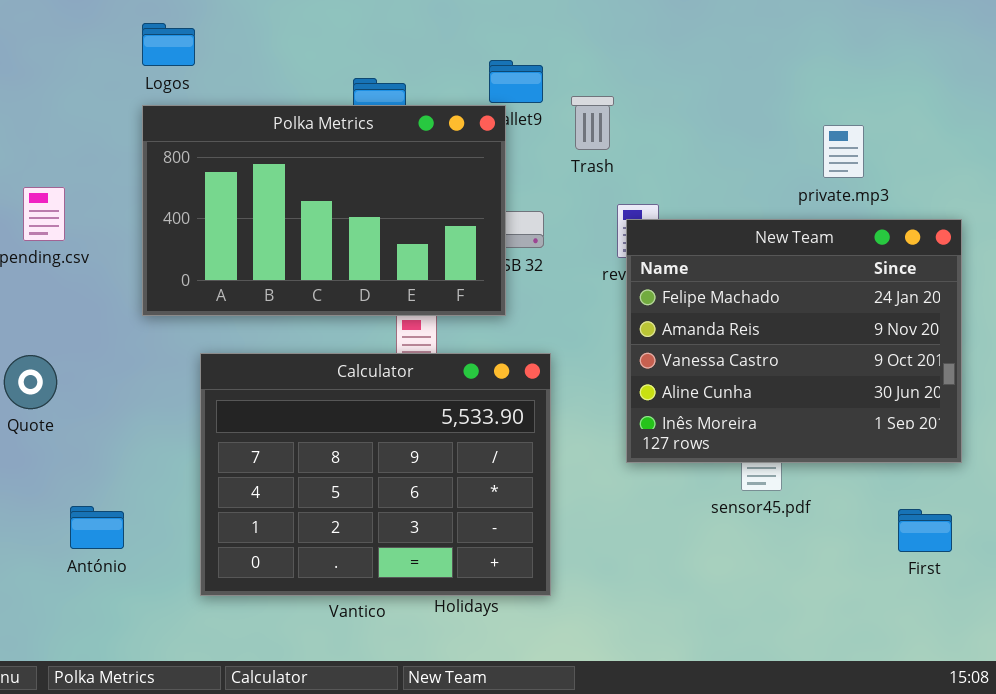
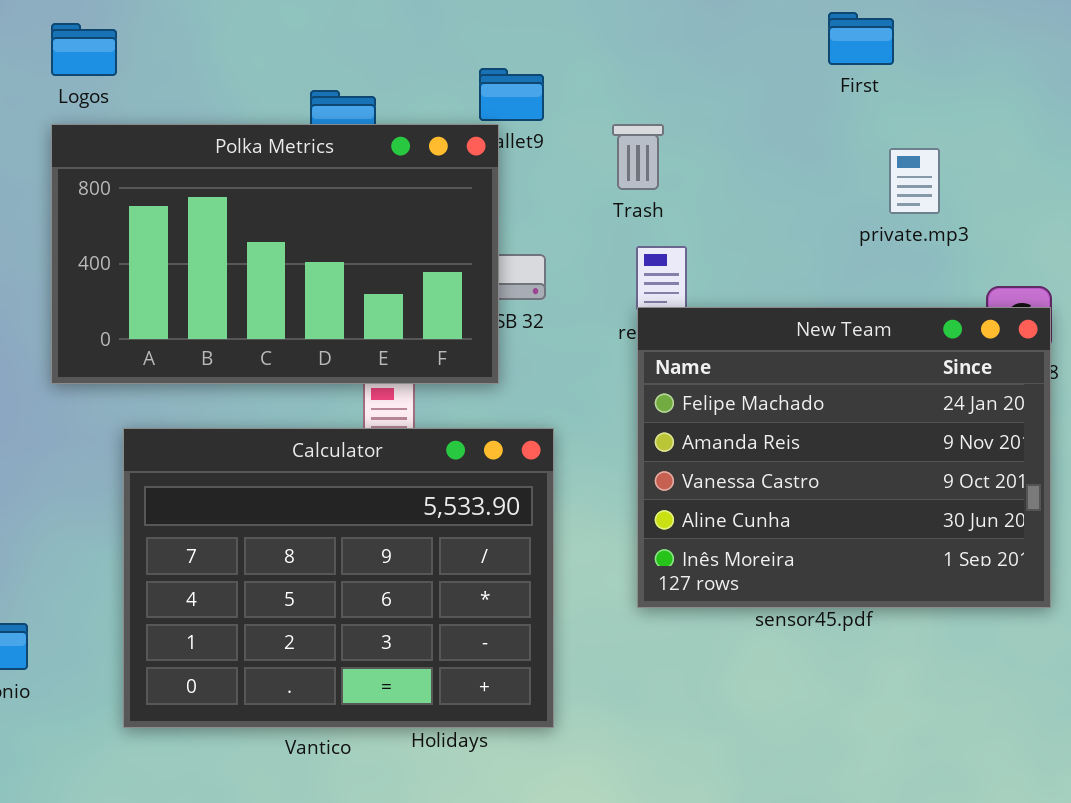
Trash: [571,96,614,150] -> [612,124,664,190], moved
New Team: [626,219,962,463] -> [637,307,1051,608], moved
First: [898,509,952,552] -> [828,12,894,65], moved

